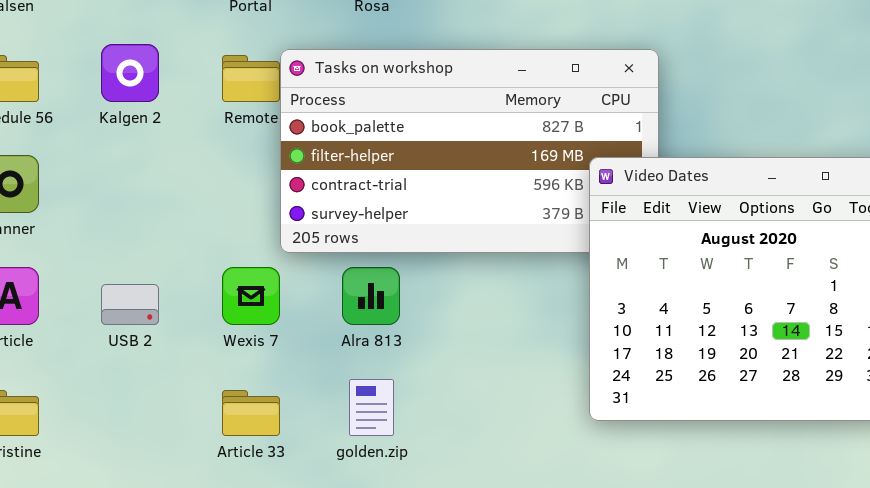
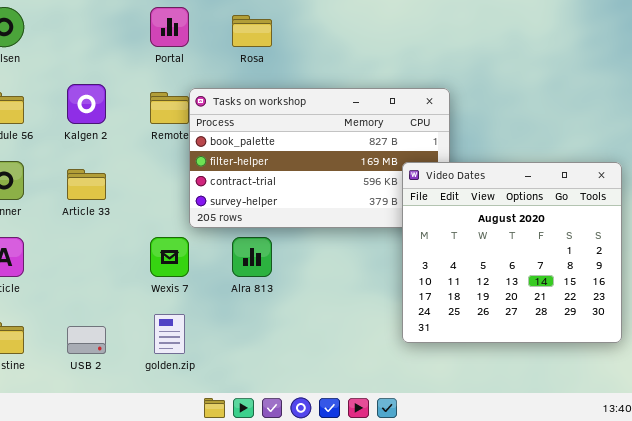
USB 2: [101,284,159,325] -> [67,326,106,354], moved
golden.zip: [349,379,394,436] -> [154,314,185,354], moved
Article 33: [222,390,280,436] -> [67,169,106,200], moved

